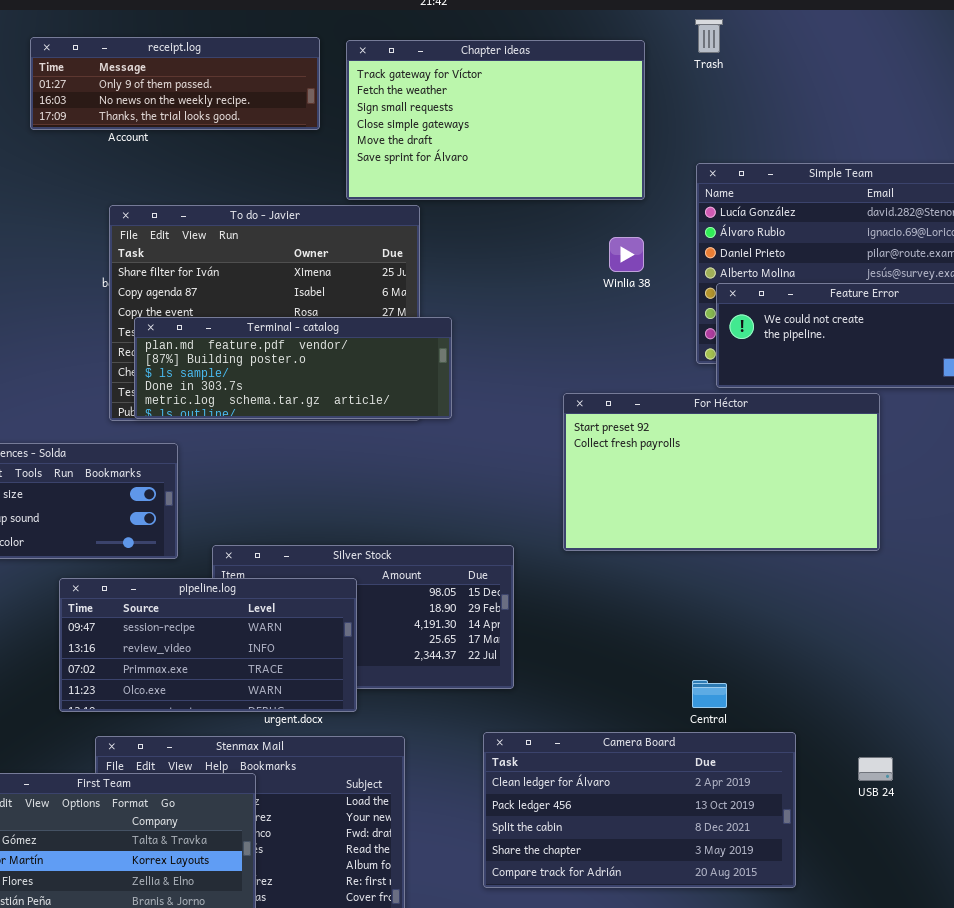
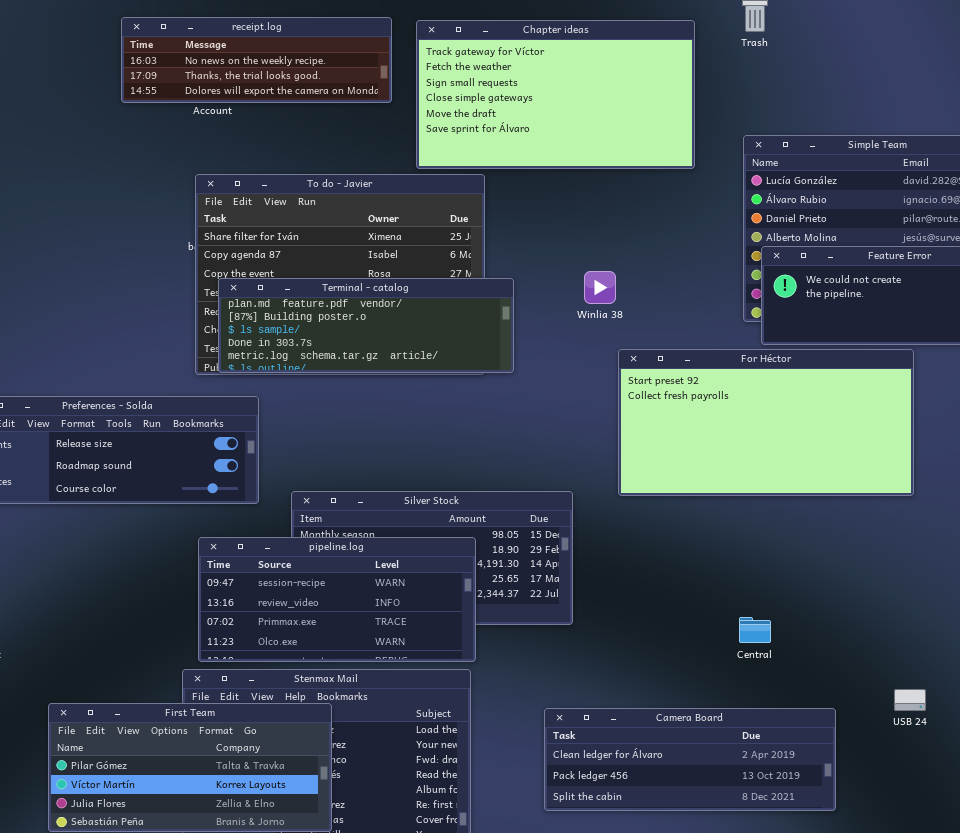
receipt.log: [30,37,320,130] -> [121,17,392,103], scrolled down 1 row
Winlia 38: [609,237,644,272] -> [584,271,616,304], moved
pipeline.log: [59,578,357,712] -> [198,537,476,662], moved
Camera Board: [483,732,796,888] -> [544,708,836,811], resized

